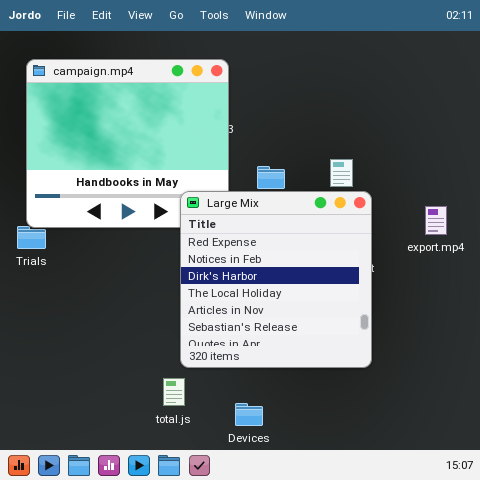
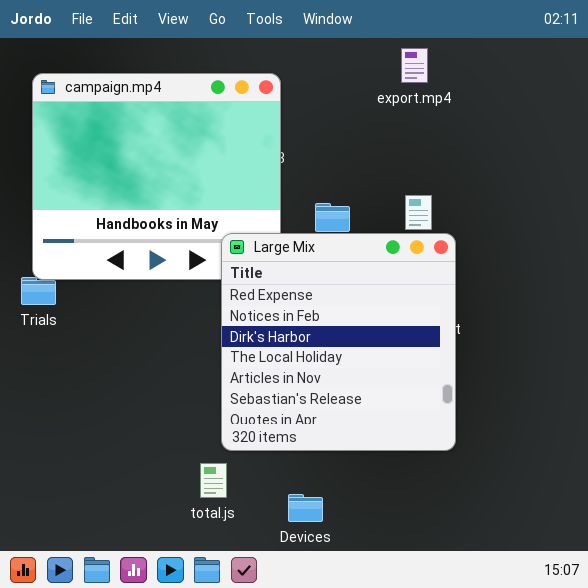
export.mp4: [425,206,447,235] -> [401,48,428,83], moved

